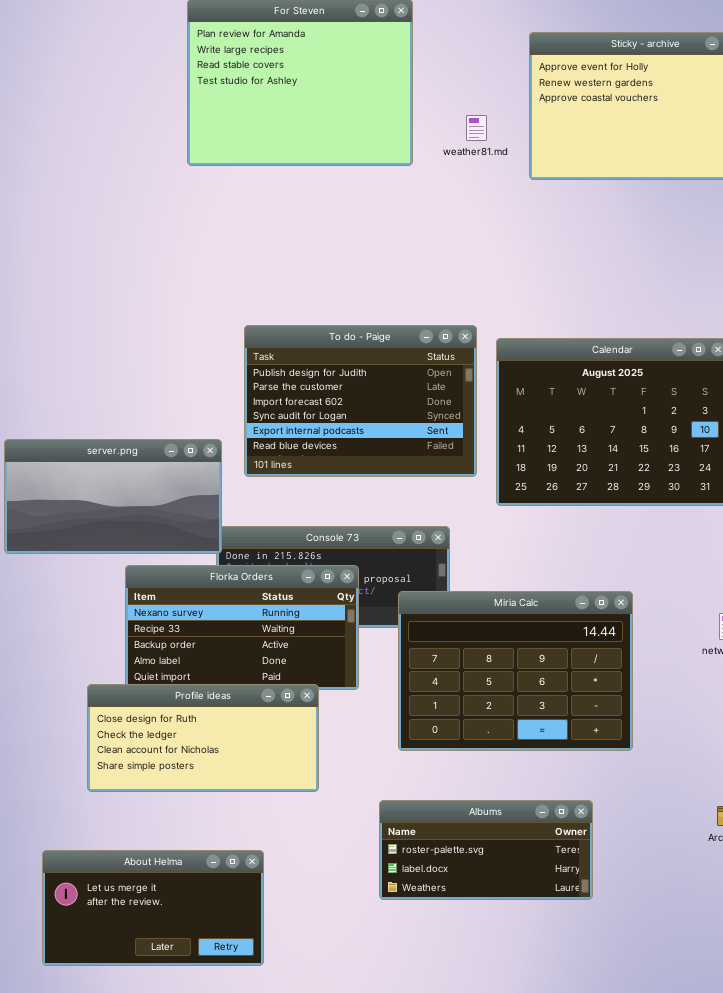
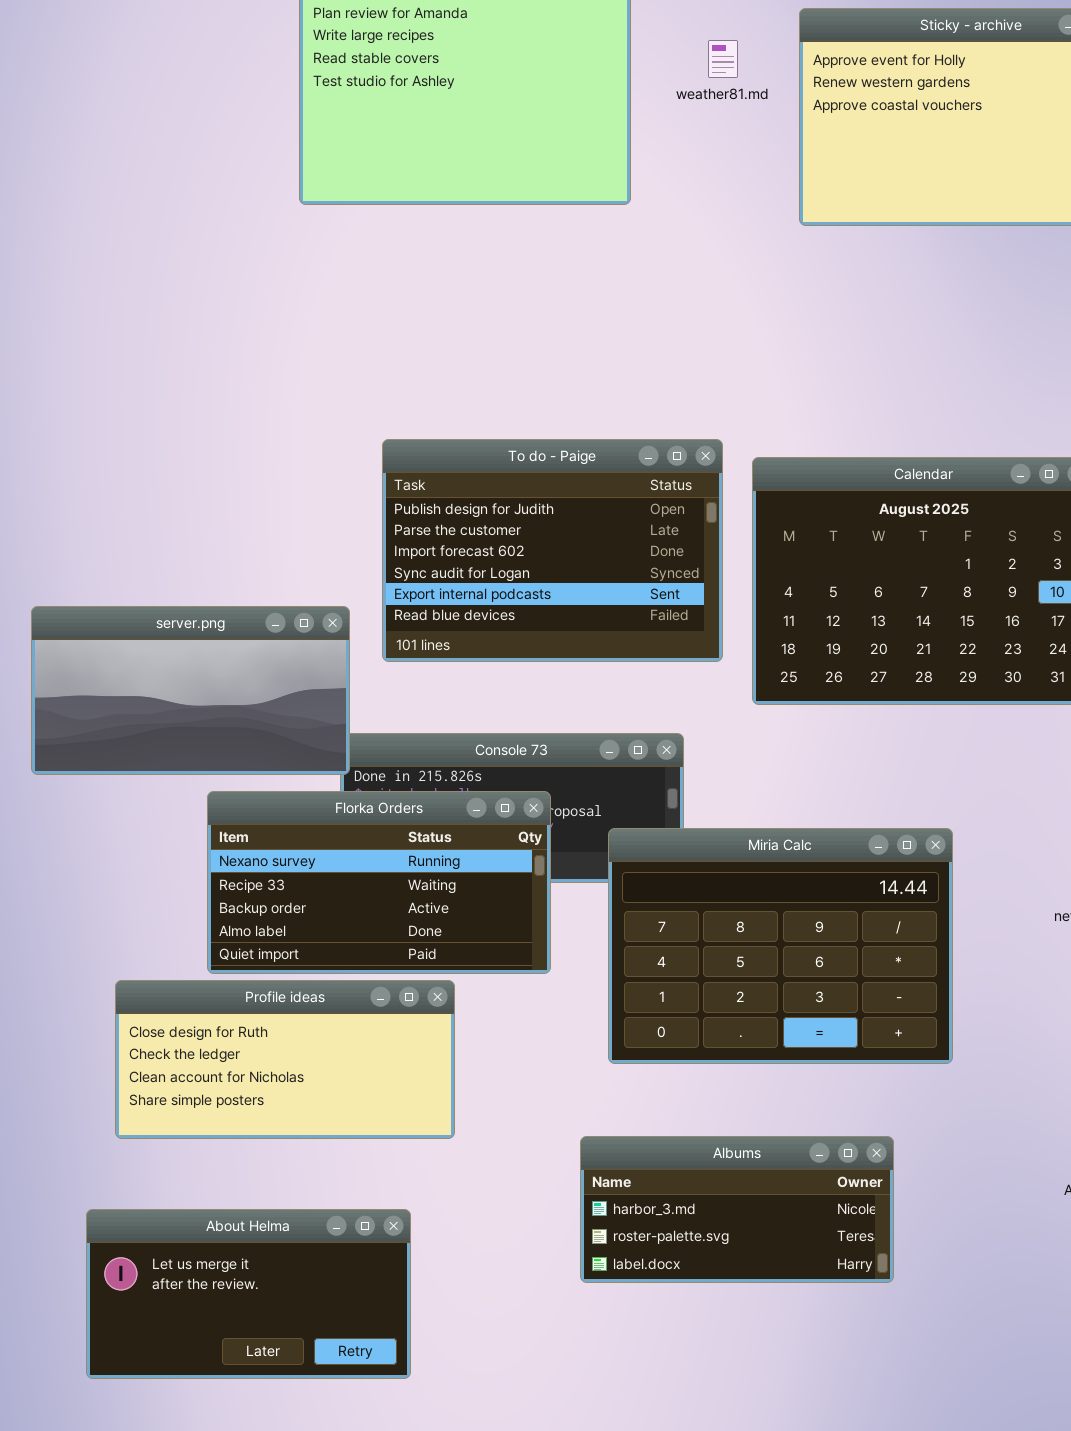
weather81.md: [466,115,487,141] -> [708,40,738,78], moved
Profile ideas: [87,684,319,792] -> [115,980,455,1139], moved
Albums: [379,800,593,900] -> [580,1136,894,1283], scrolled up 1 row

